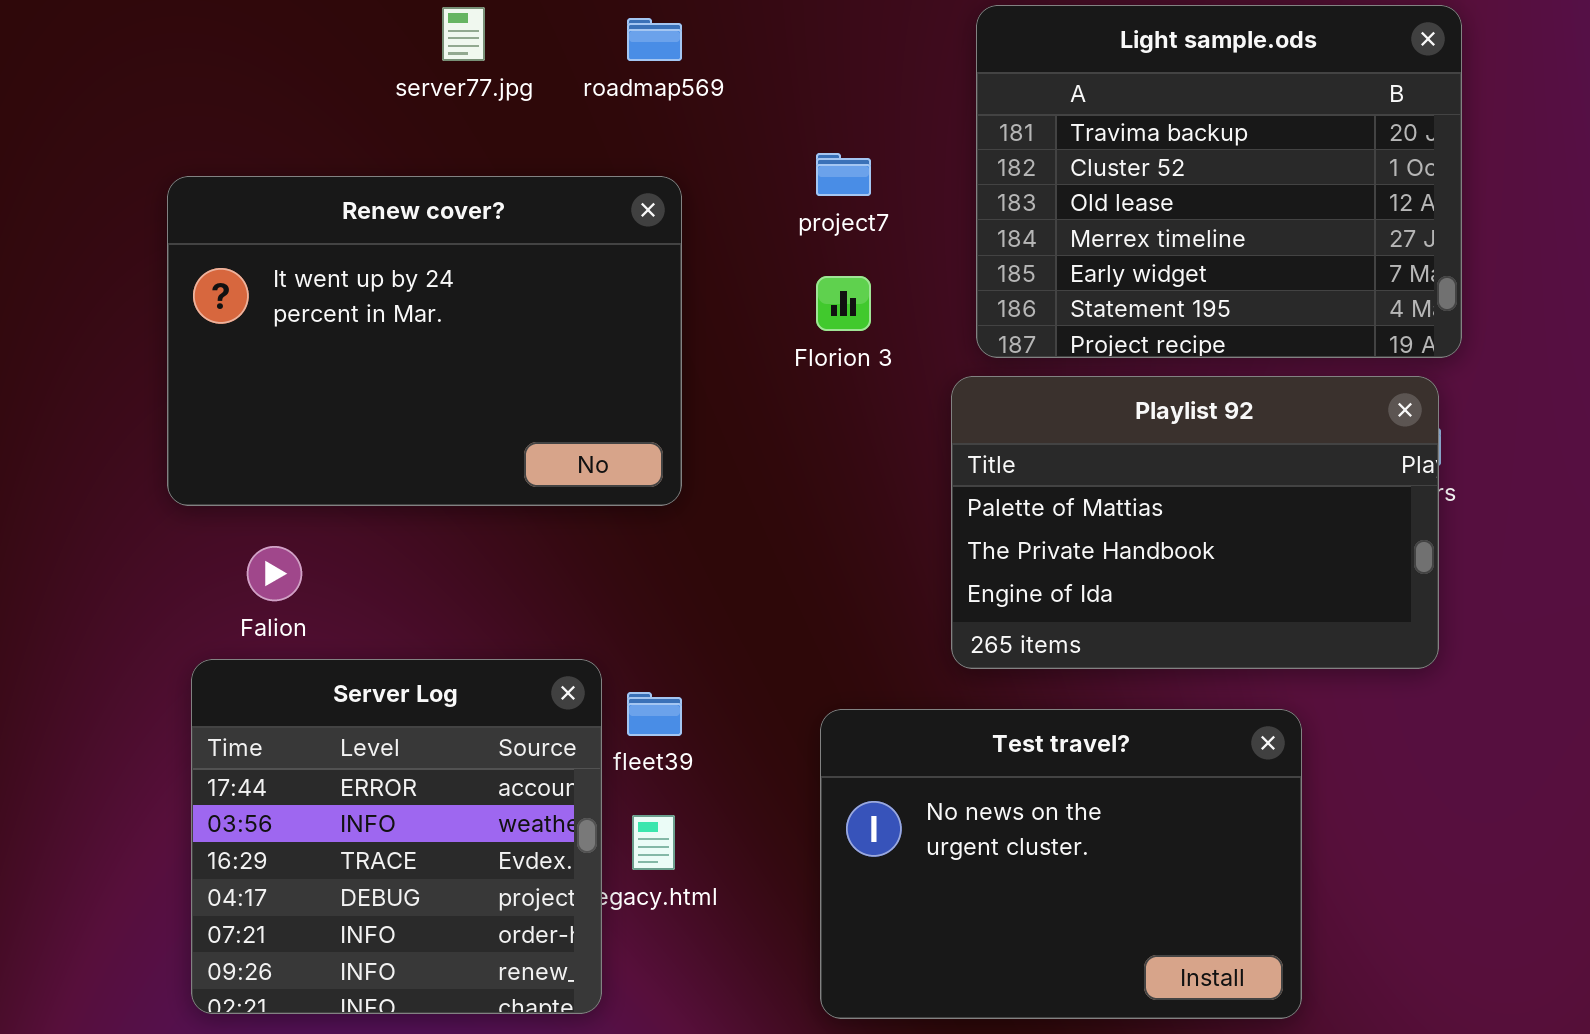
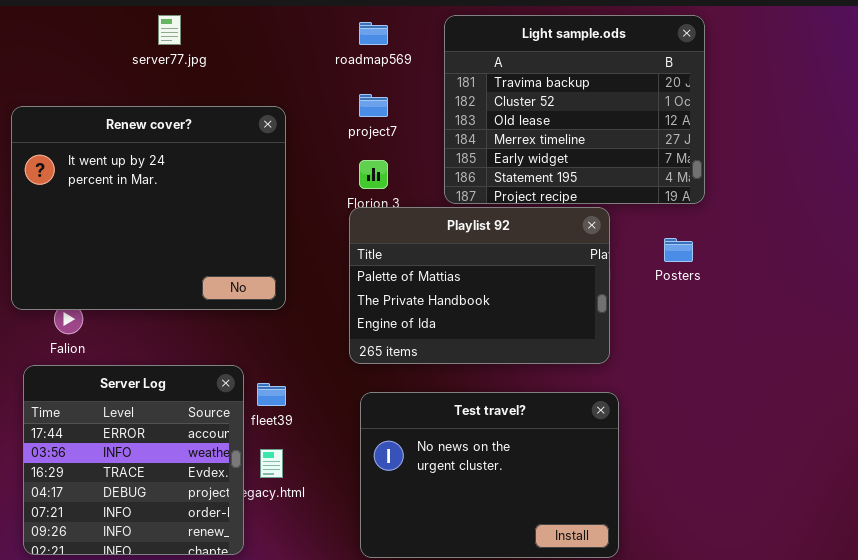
roadmap569: [627,18,682,61] -> [359,22,388,45], moved
Renew cover?: [167,176,682,506] -> [11,106,286,310], resized
Playlist 92: [951,376,1439,669] -> [349,207,610,364], moved

